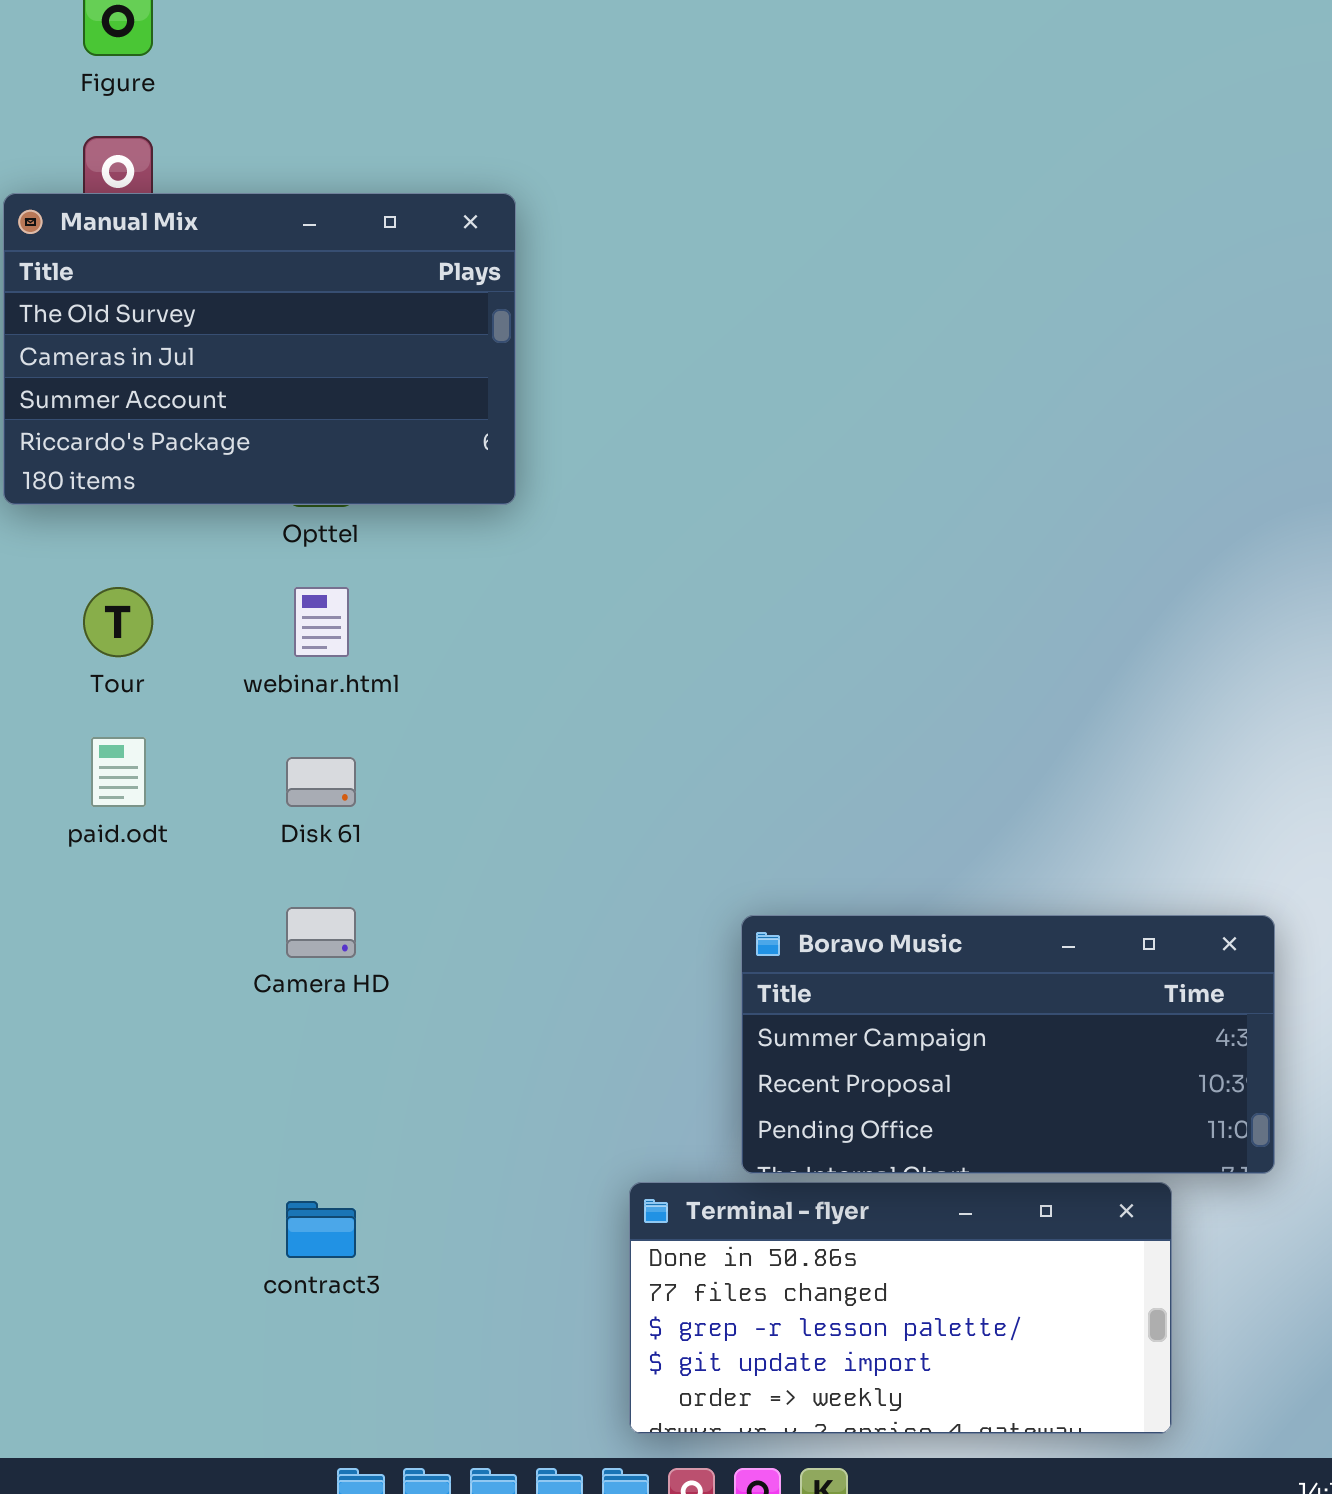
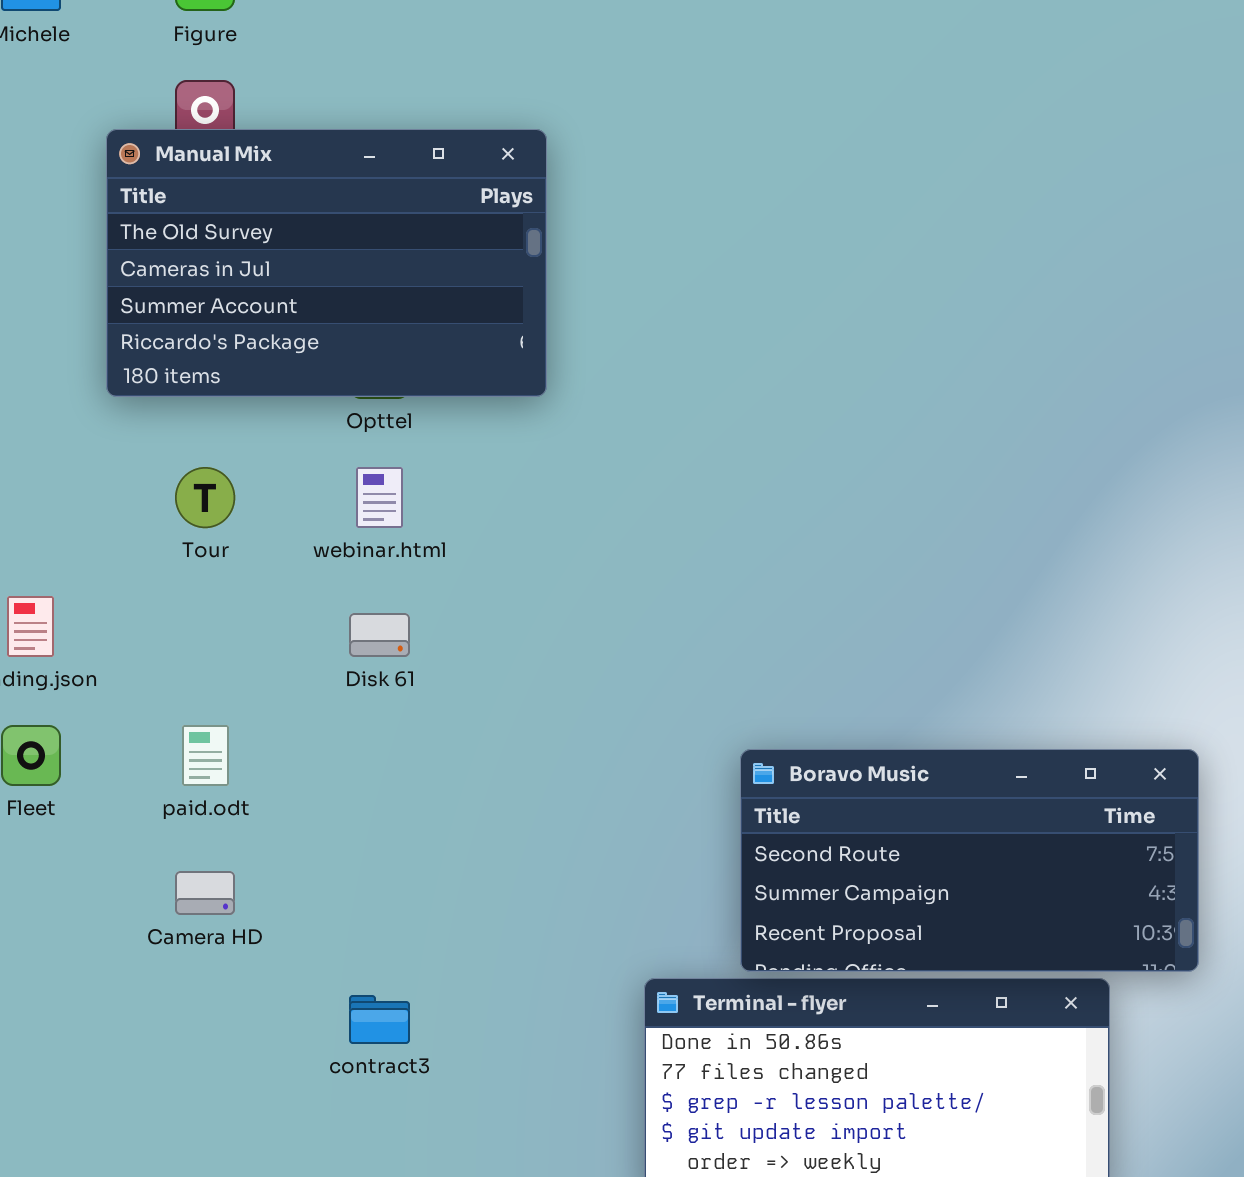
paid.odt: [91,737,146,807] -> [182,725,229,786], moved
Camera HD: [286,907,356,958] -> [175,871,235,915], moved
Boravo Music: [741,915,1275,1174] -> [740,749,1199,972], scrolled up 1 row

